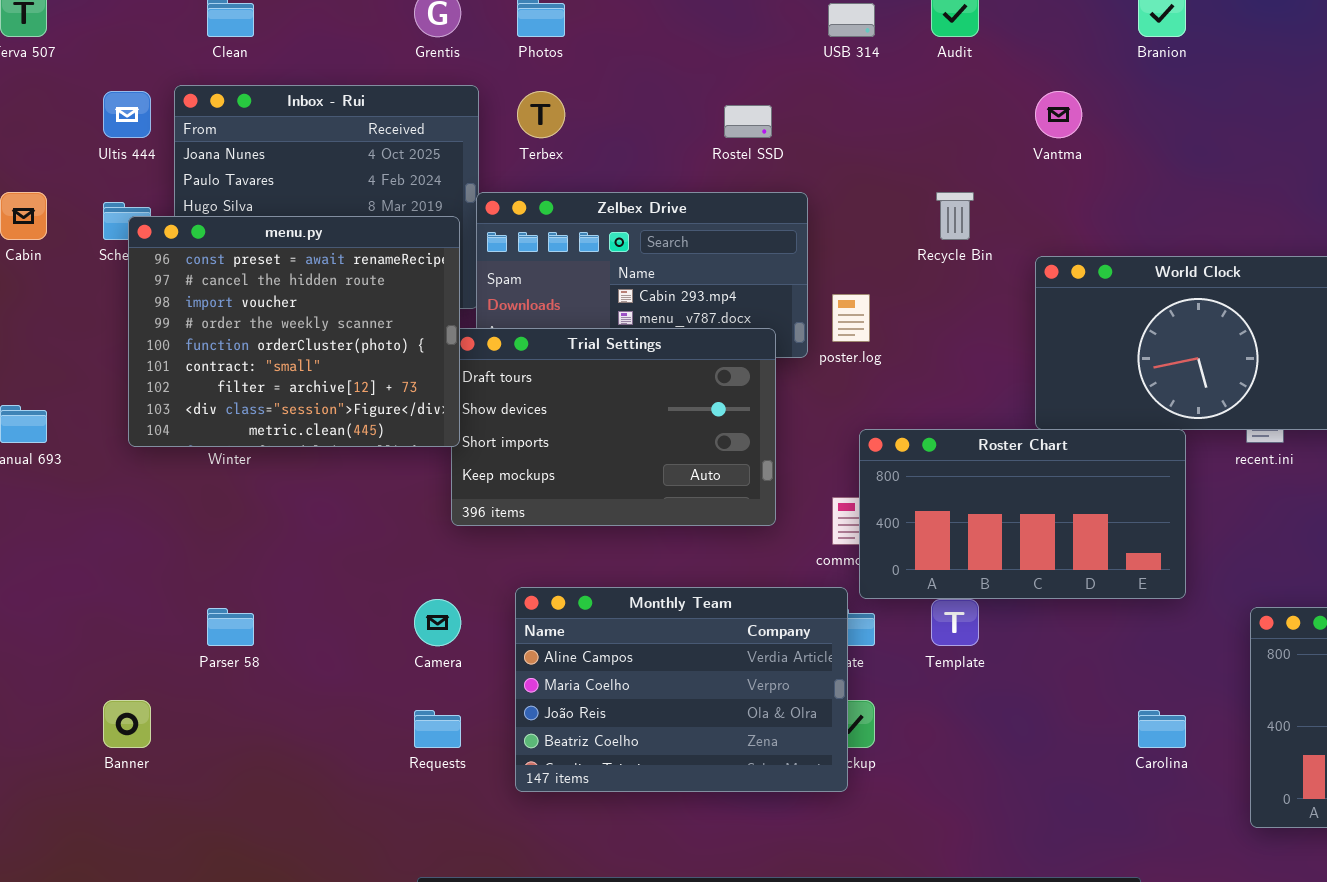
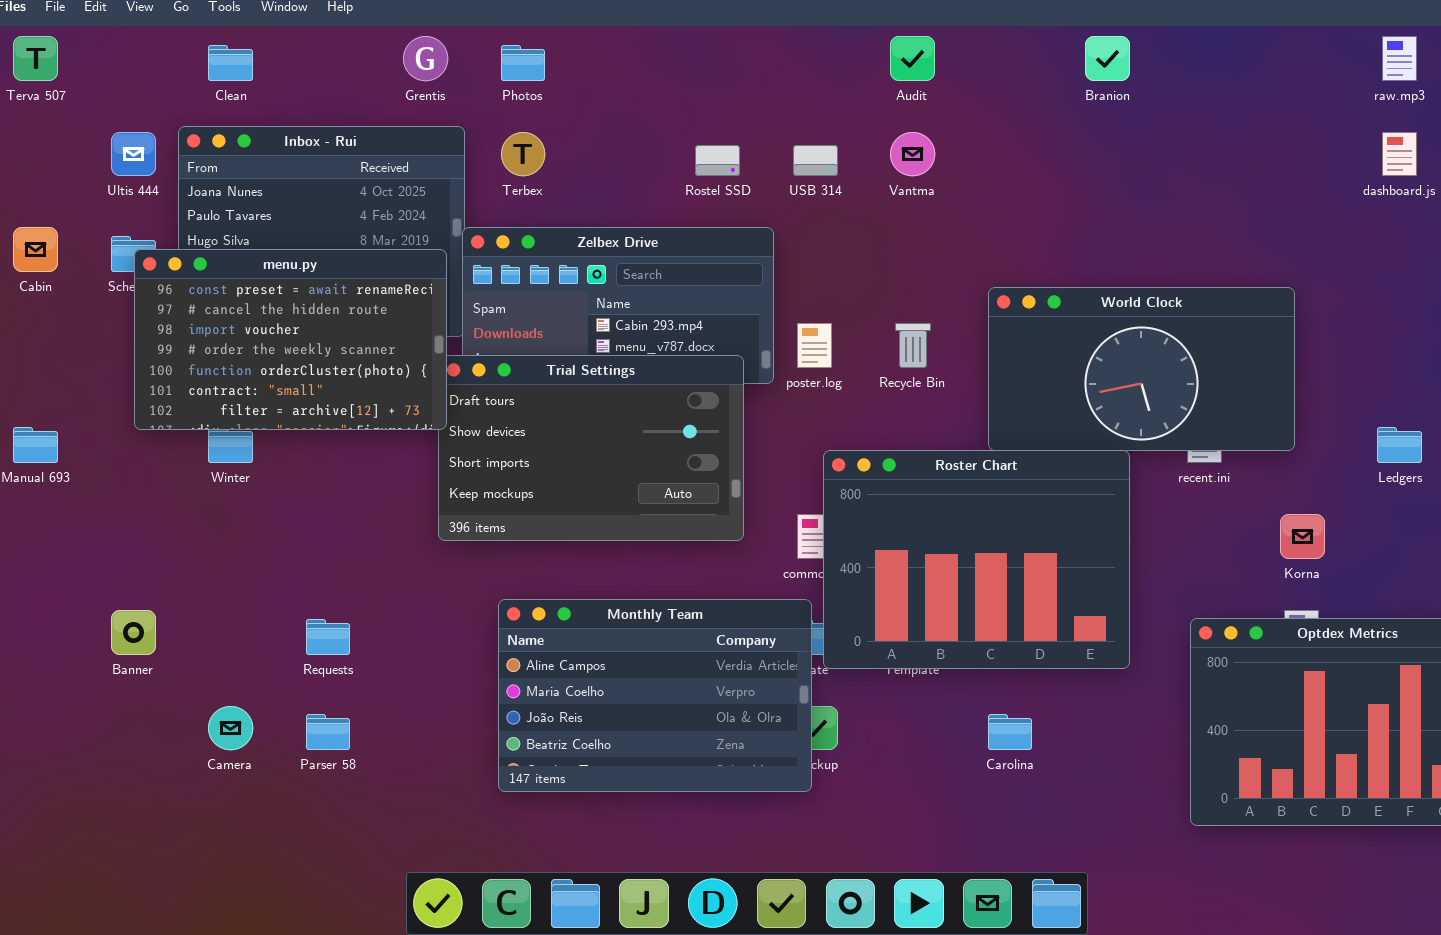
USB 314: [828,3,875,37] -> [793,145,838,176], moved
Vantma: [1035,91,1082,138] -> [890,132,935,176], moved
Recycle Bin: [936,192,974,240] -> [895,323,931,368], moved
menu.py: [128,216,460,447] -> [134,249,447,430], resized
Roster Chart: [859,429,1186,599] -> [823,450,1130,669], resized
Camera: [414,599,461,646] -> [208,706,253,750], moved
Parser 58: [207,608,254,646] -> [306,714,350,750], moved
Banner: [103,700,151,748] -> [111,610,156,655], moved
Requests: [414,710,461,748] -> [306,619,350,655], moved
Carolina: [1138,710,1186,748] -> [988,714,1032,750], moved

